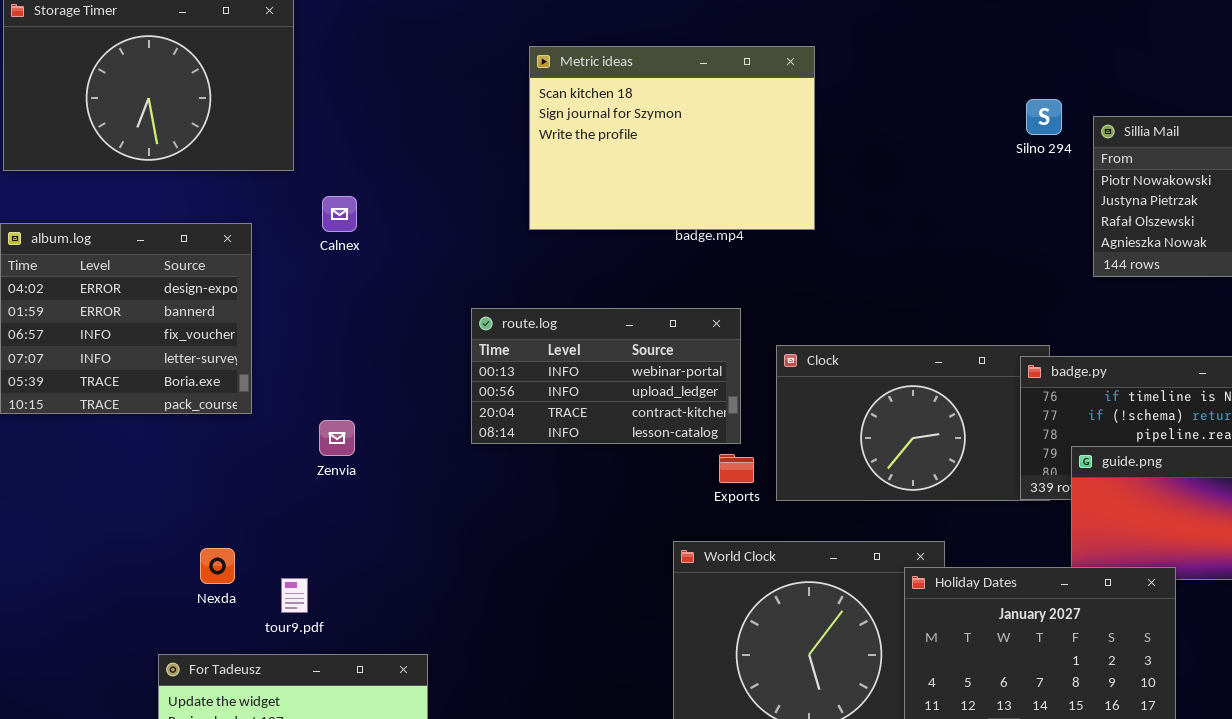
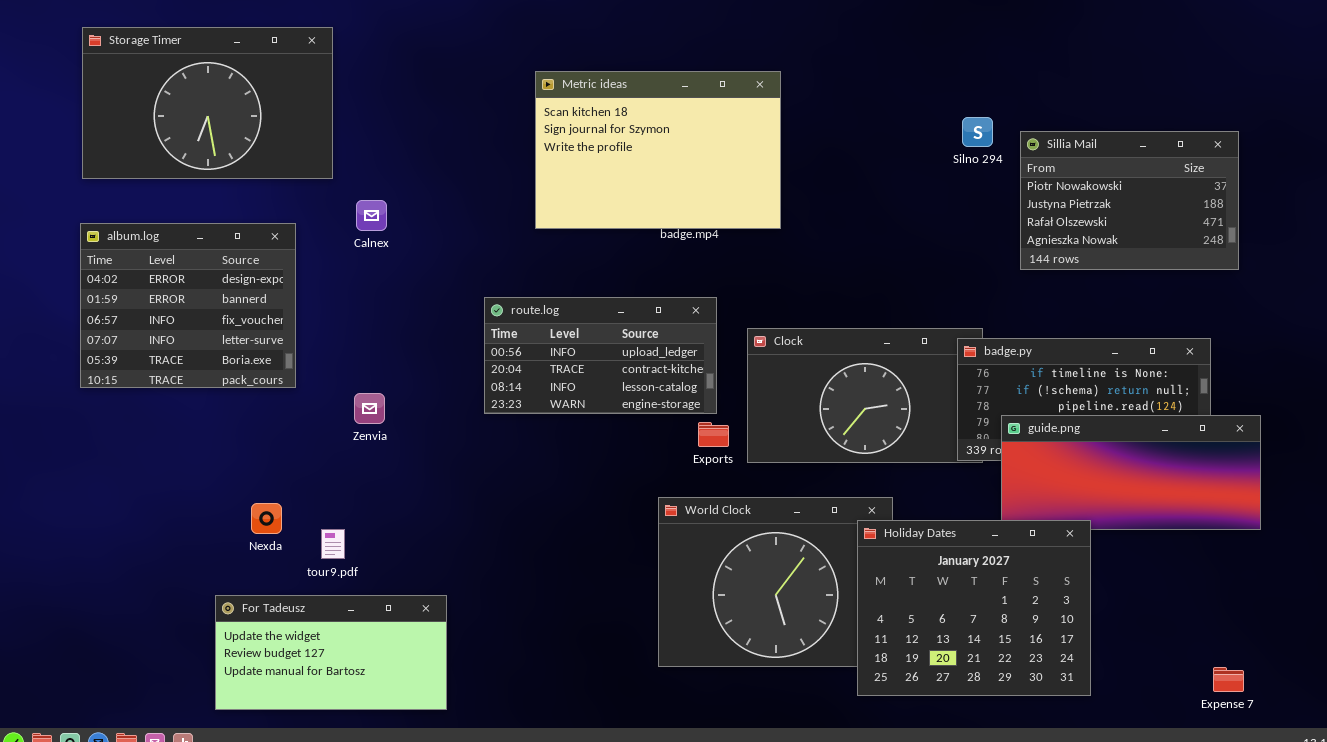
route.log: [471,308,741,444] -> [484,297,717,414], scrolled down 1 row

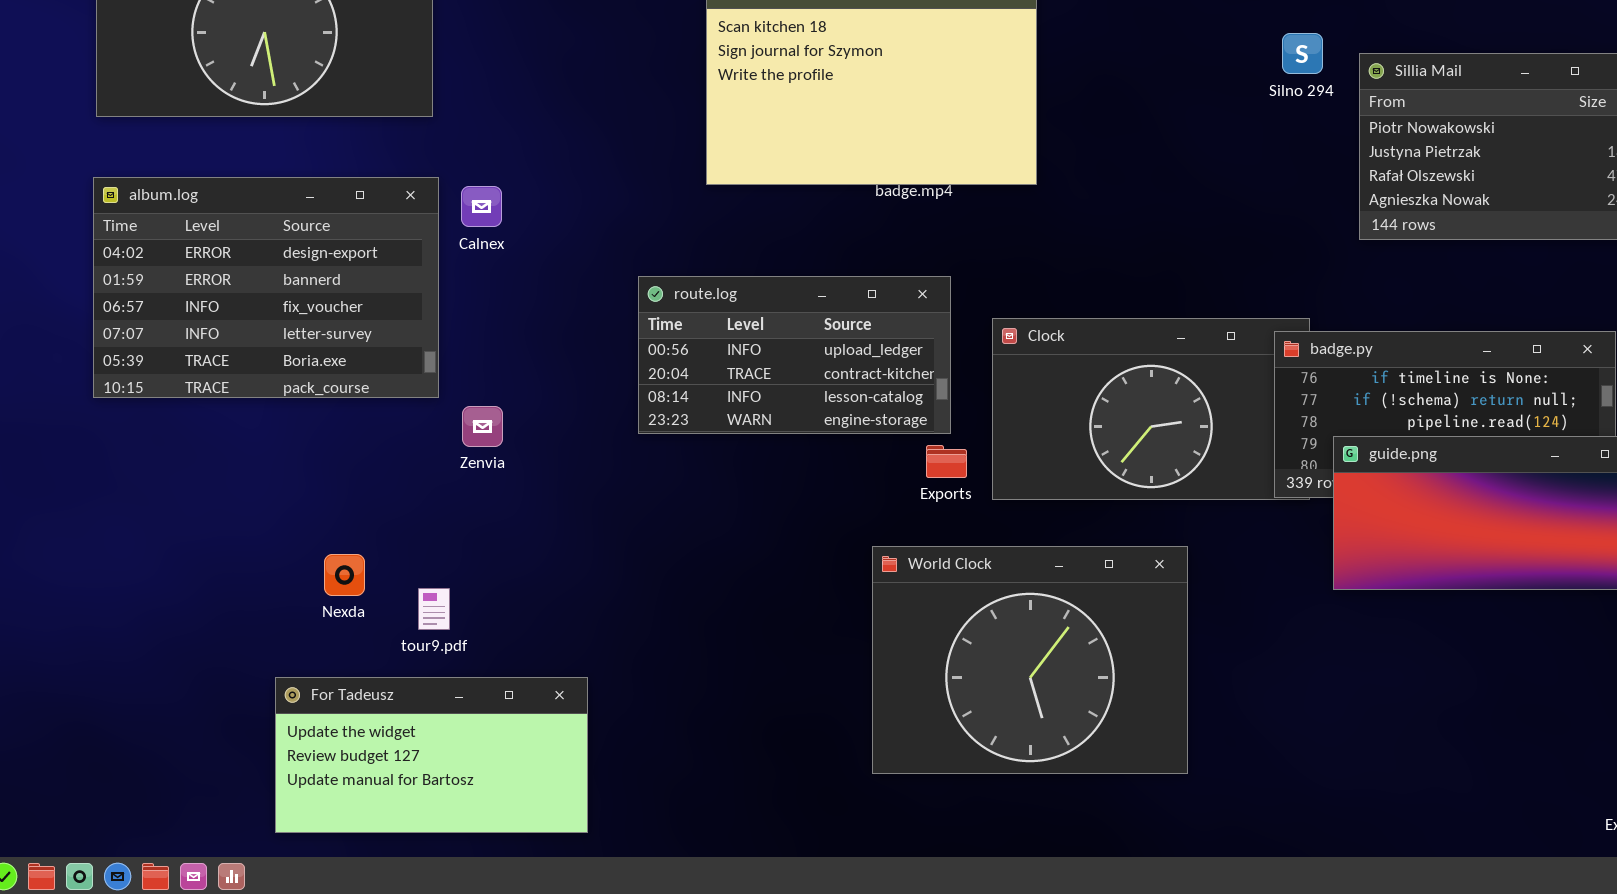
Calnex: [356,200,387,231] -> [461,186,502,227], moved
album.log: [80,223,296,388] -> [93,177,439,398], resized
Holiday Dates: [857,520,1091,696] -> none, closed

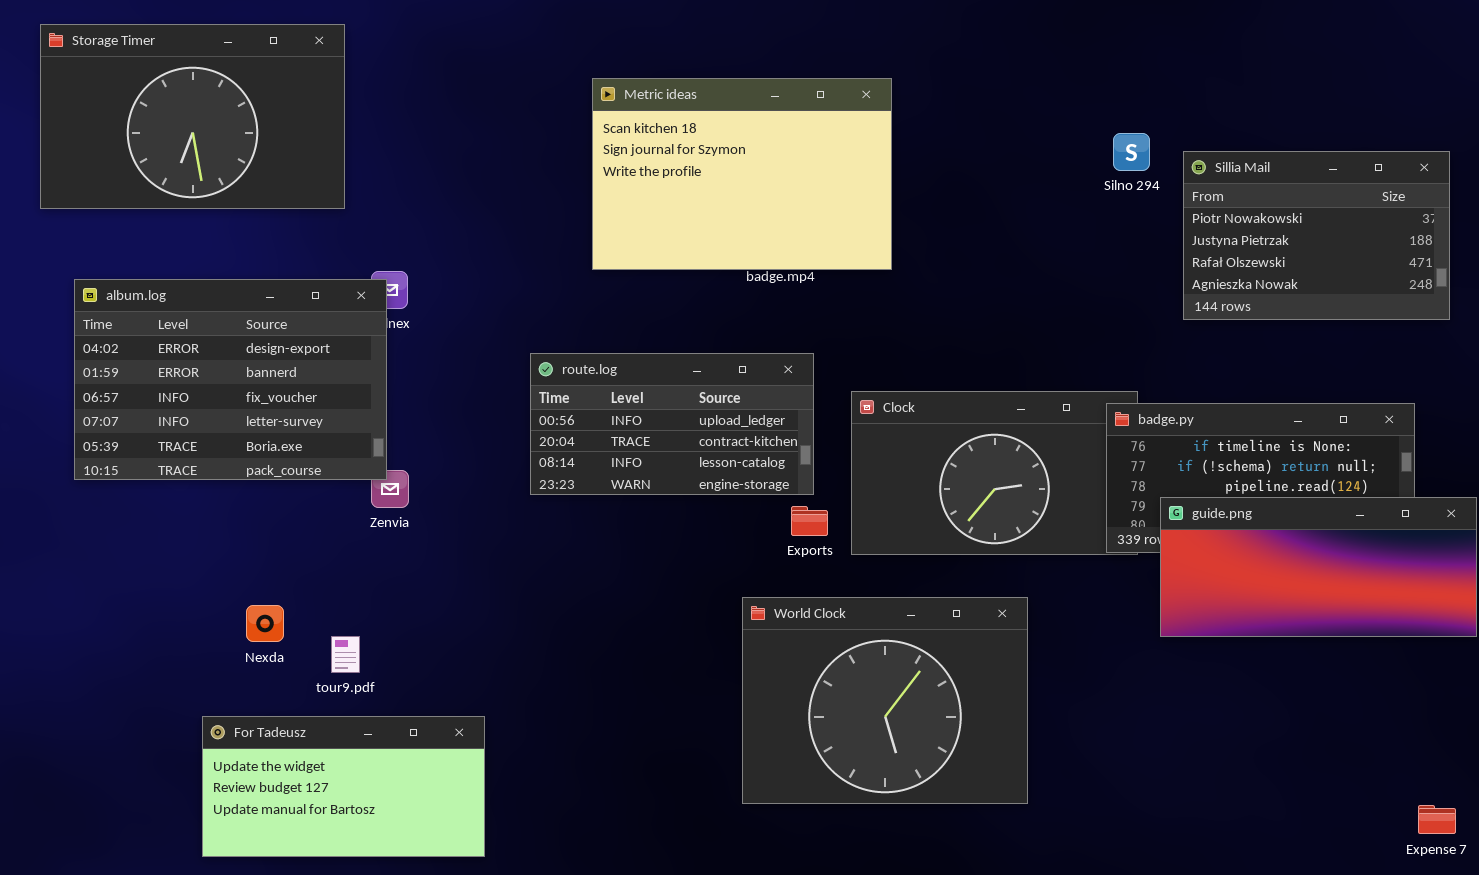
album.log: [93,177,439,398] -> [74,279,387,480], moved

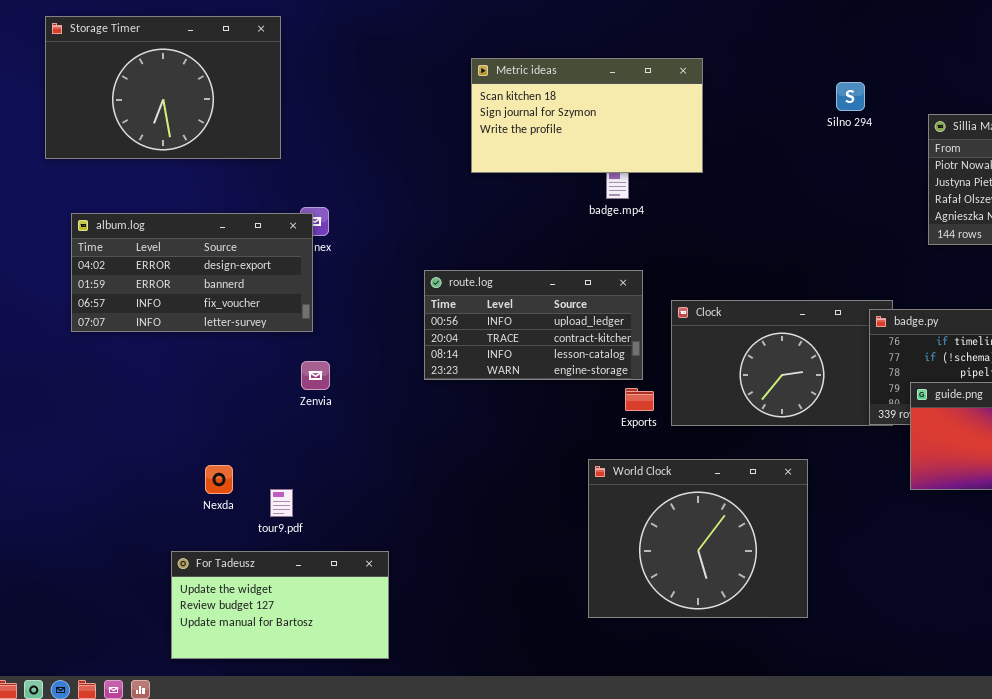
Metric ideas: [592,78,892,270] -> [471,58,703,173], resized
Silno 294: [1113,133,1150,171] -> [836,82,865,111], moved
album.log: [74,279,387,480] -> [71,213,313,332], resized

